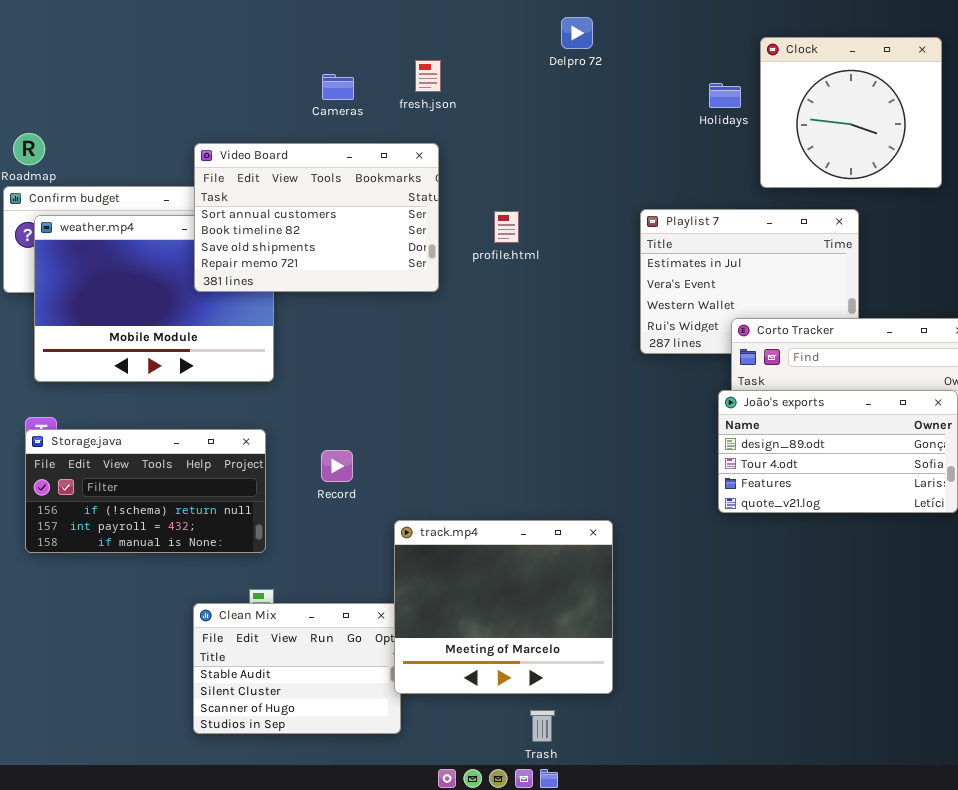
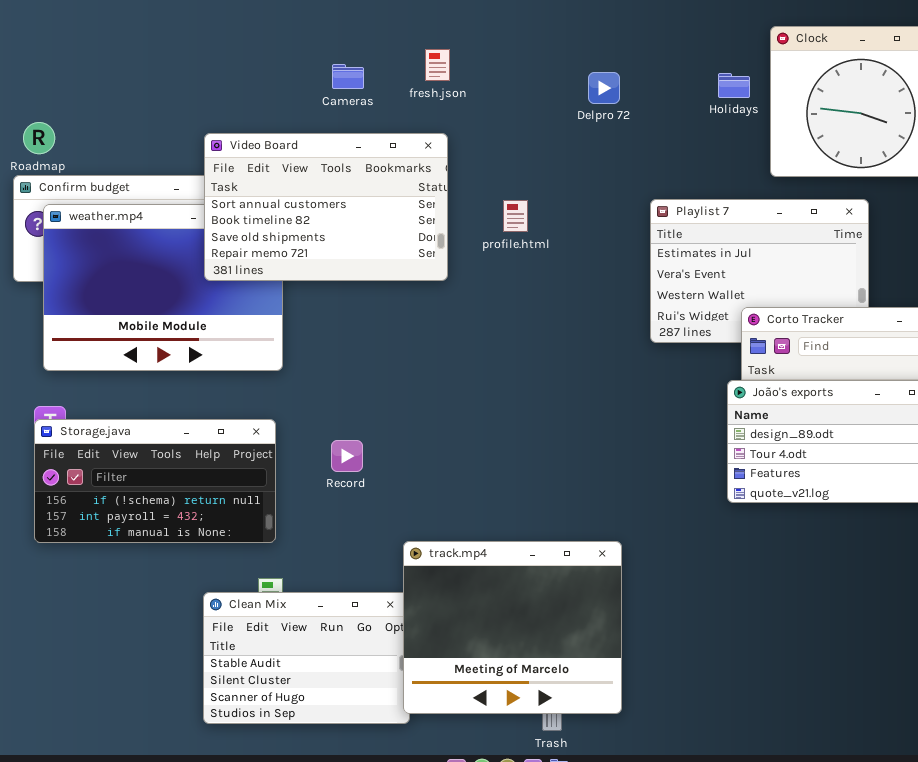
Delpro 72: [561,17,593,49] -> [588,72,620,104], moved
track.mp4: [394,520,613,694] -> [403,541,622,714], moved

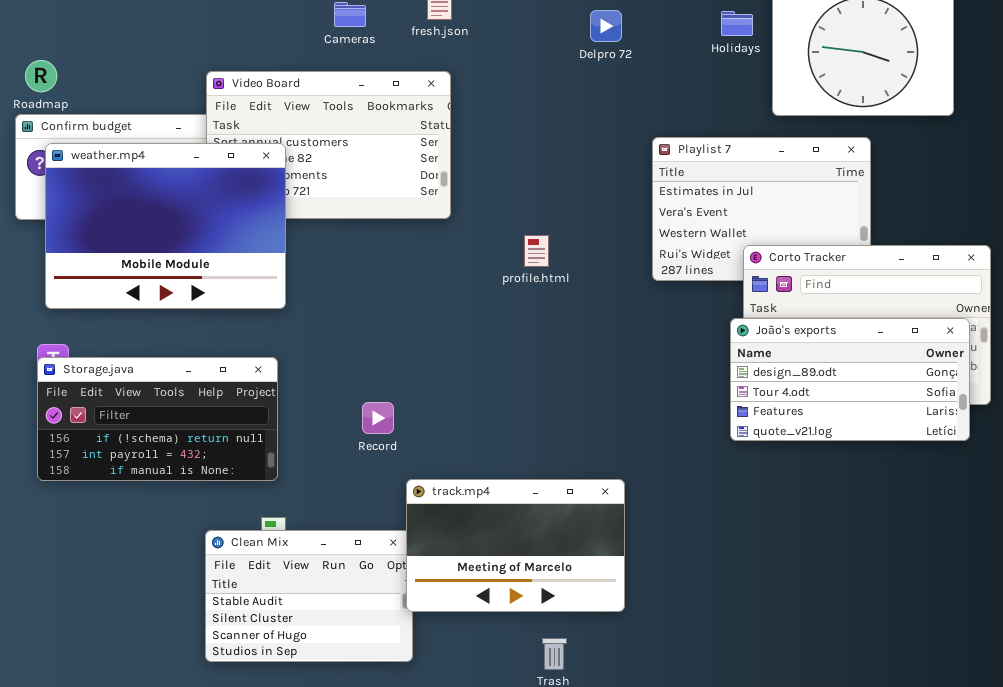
profile.html: [503,200,528,232] -> [524,235,549,267], moved
weather.mp4: [43,204,283,371] -> [45,143,286,309], raised
Record: [331,440,363,472] -> [362,402,394,434], moved
track.mp4: [403,541,622,714] -> [406,479,625,612], resized

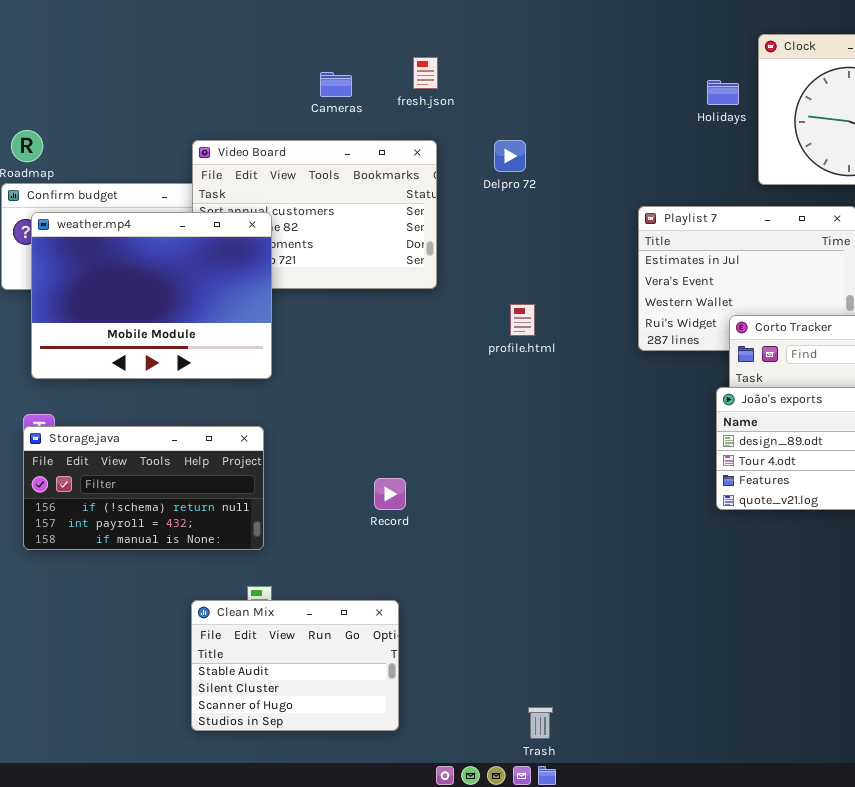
Delpro 72: [590,10,622,42] -> [494,140,526,172], moved
Record: [362,402,394,434] -> [374,478,406,510], moved
track.mp4: [406,479,625,612] -> none, closed

